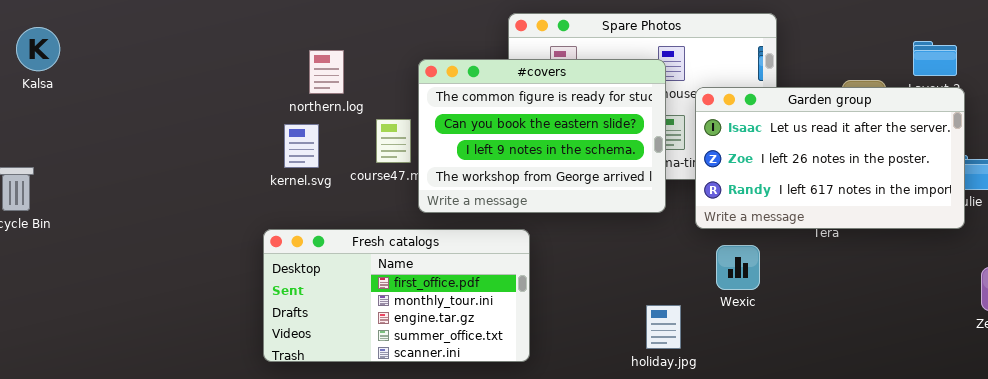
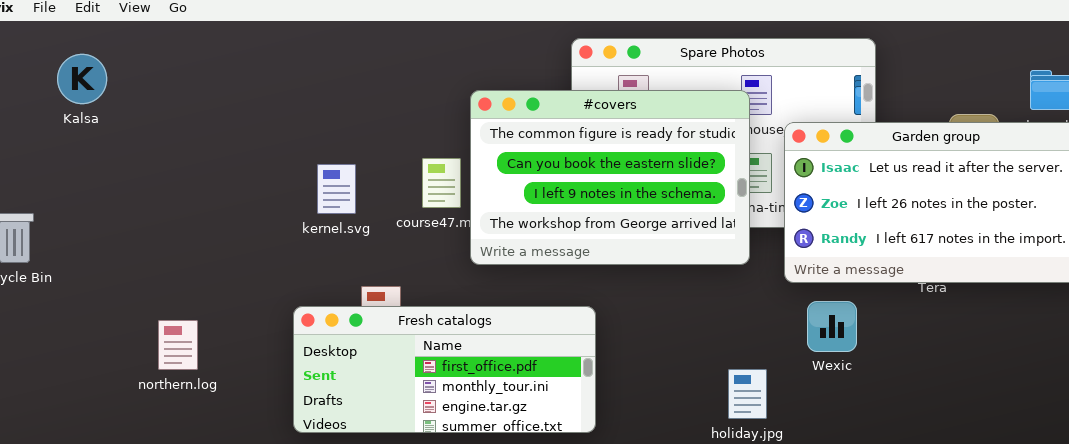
Kalsa: [16,27,60,71] -> [57,54,107,104], moved
northern.log: [309,50,344,94] -> [158,320,198,370], moved
Fresh catalogs: [263,229,530,362] -> [293,306,596,433], resized

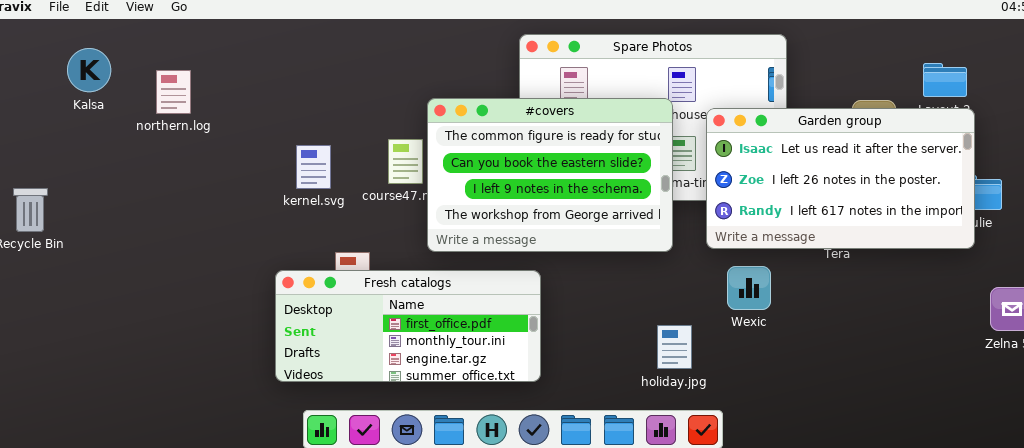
#covers: [470,90,750,265] -> [427,98,673,252], moved
northern.log: [158,320,198,370] -> [156,70,191,114], moved

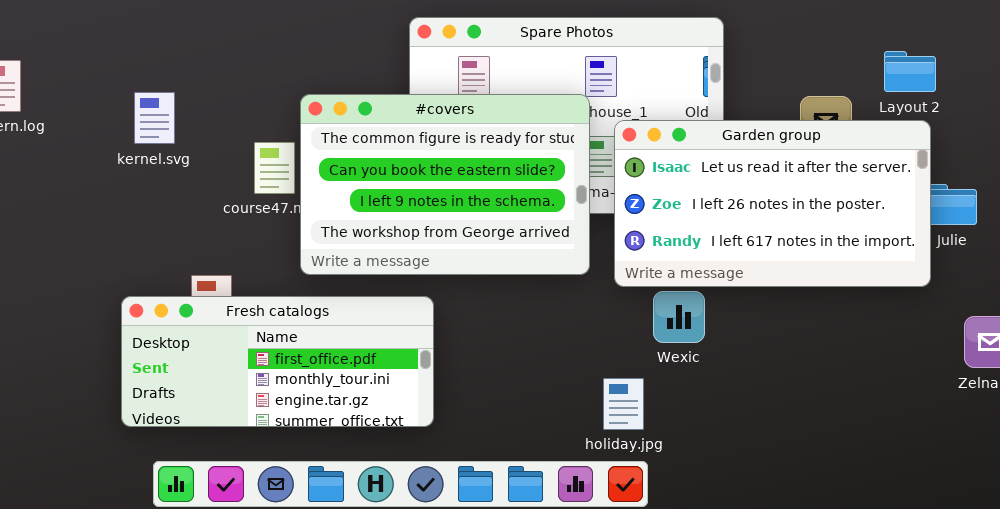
Garden group: [706,108,975,249] -> [614,120,931,287], moved
kernel.svg: [296,145,331,189] -> [134,92,175,144], moved
holiday.jpg: [657,325,692,369] -> [603,378,644,430], moved

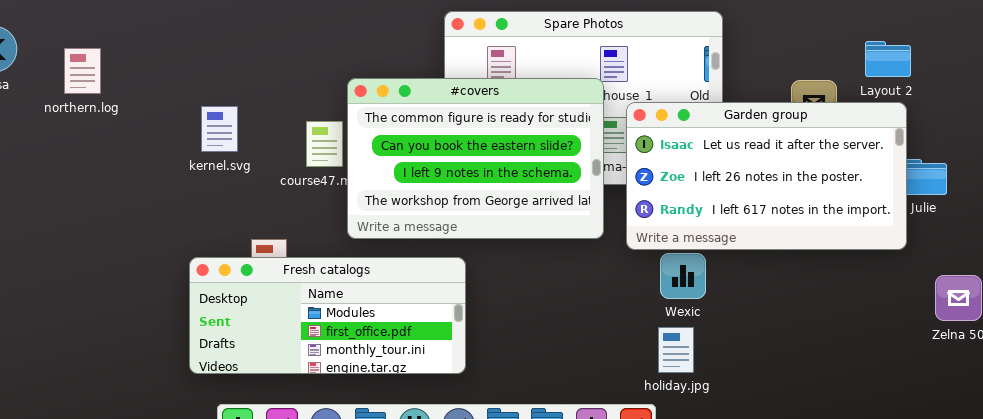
kernel.svg: [134,92,175,144] -> [201,106,238,152], moved
Fresh catalogs: [121,296,434,427] -> [189,257,466,374], scrolled up 1 row
holiday.jpg: [603,378,644,430] -> [658,327,694,373], moved

